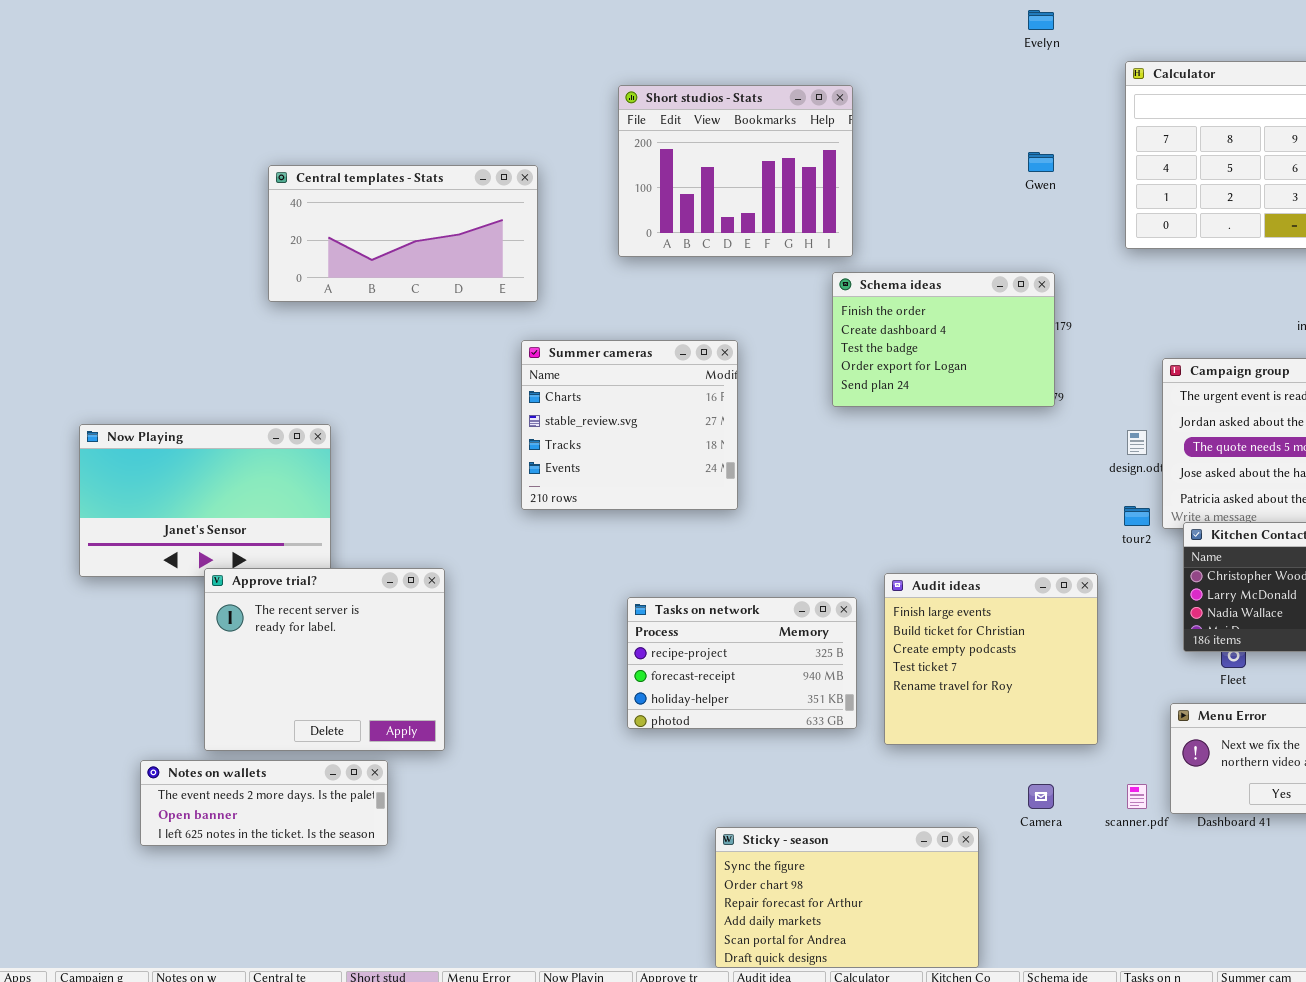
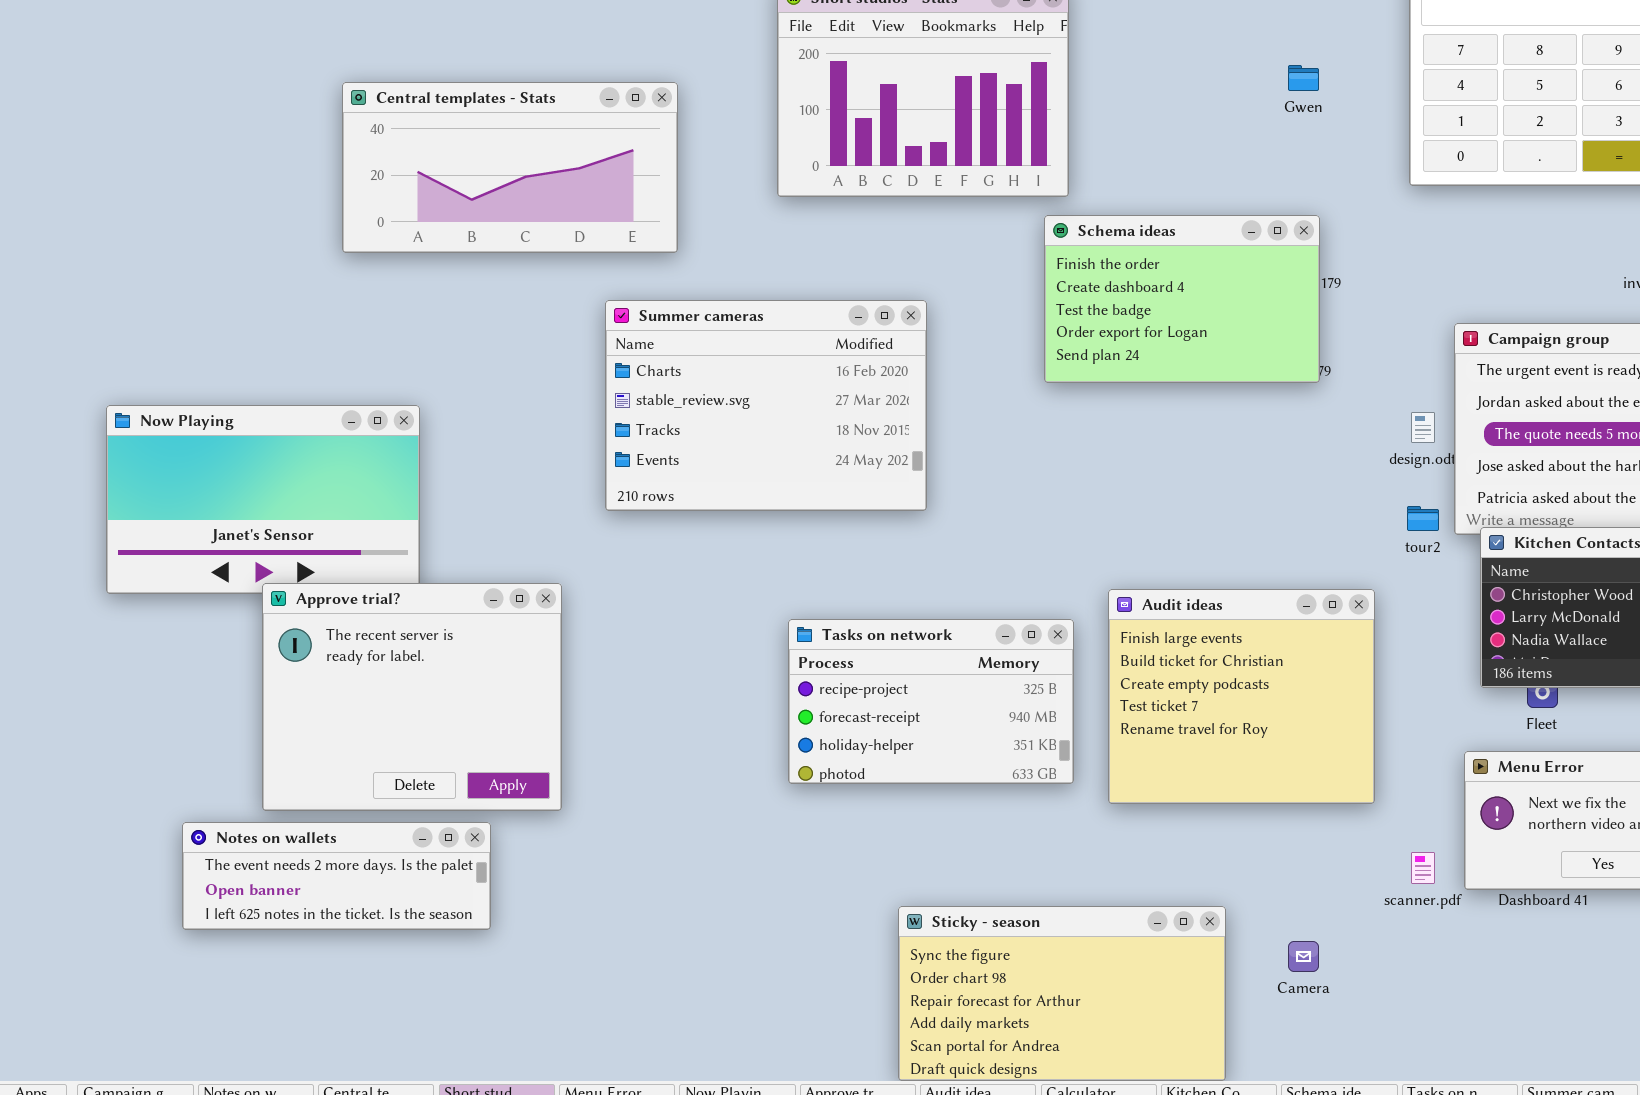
Summer cameras: [521,340,738,510] -> [605,300,927,511], resized
Camera: [1028,784,1054,809] -> [1288,941,1319,972], moved

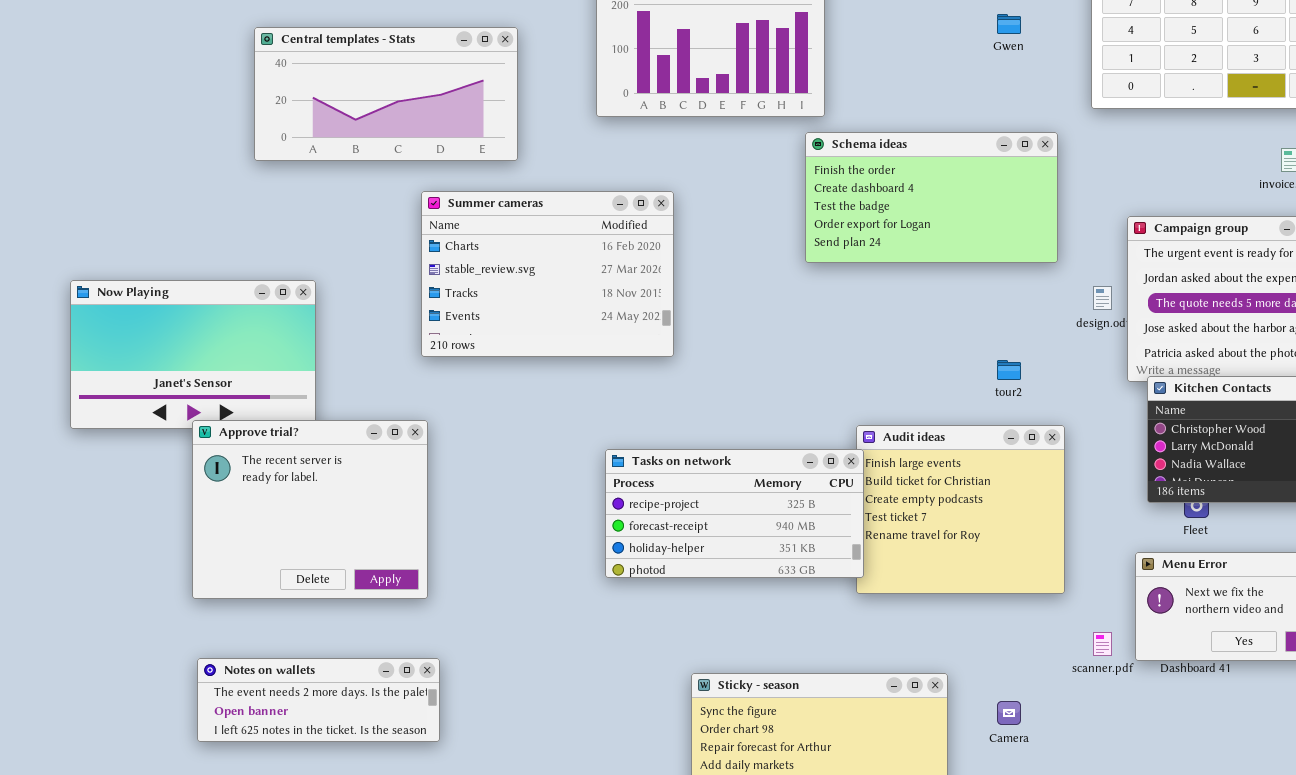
Schema ideas: [1044,215,1320,383] -> [805,132,1058,263], resized
Summer cameras: [605,300,927,511] -> [421,191,674,357], moved
tour2: [1407,506,1439,531] -> [997,360,1021,380], moved
Tasks on network: [788,619,1074,784] -> [605,449,864,578], resized
Notes on wallets: [182,822,491,930] -> [197,658,440,742], moved

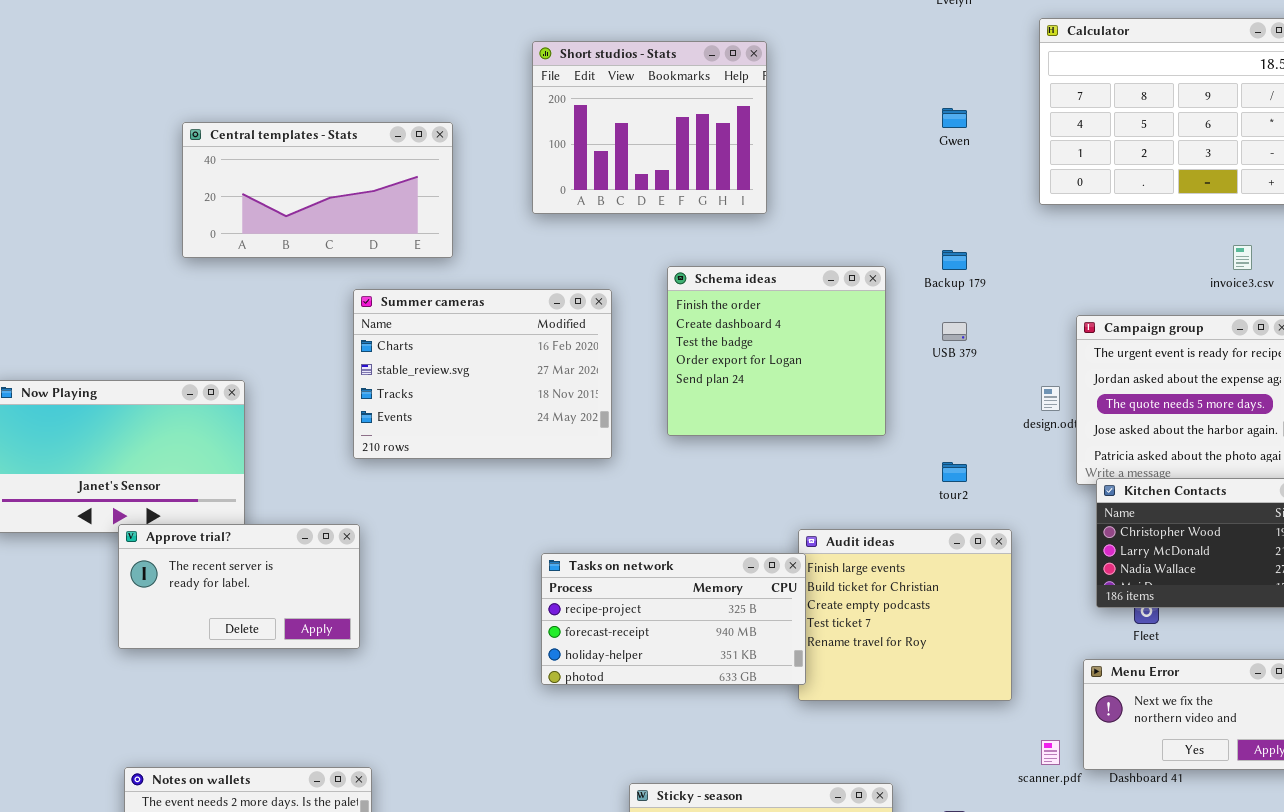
Schema ideas: [805,132,1058,263] -> [667,266,886,436], moved, resized
Approve trial?: [192,420,428,599] -> [118,524,360,649], resized

